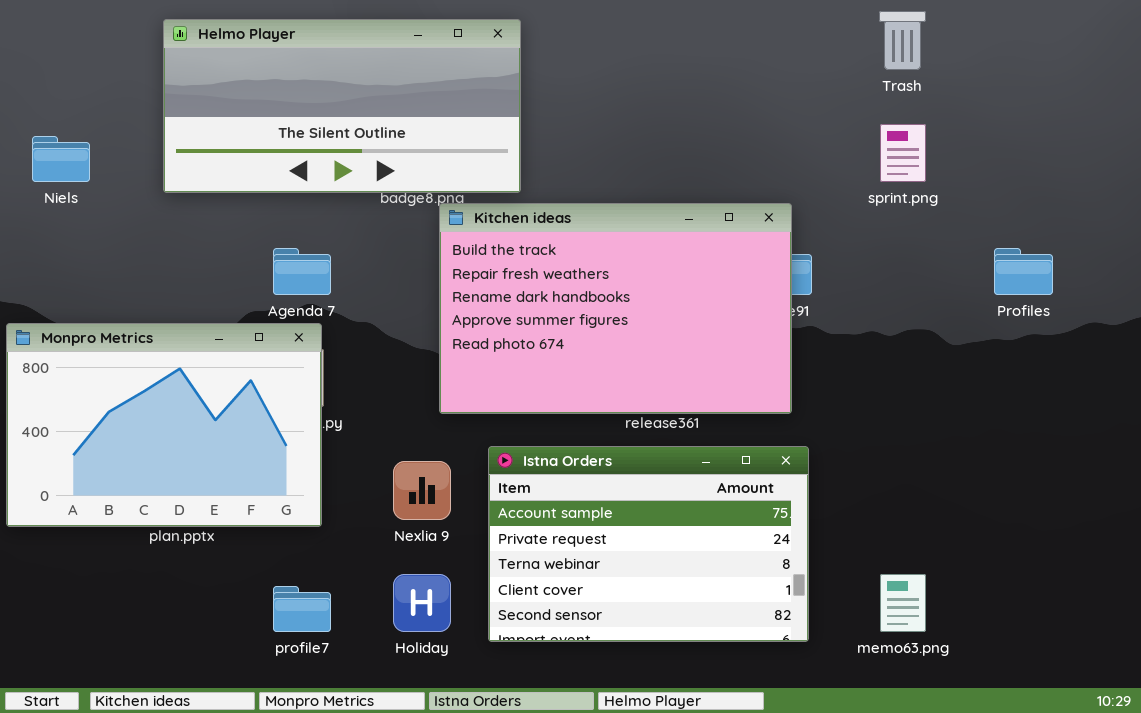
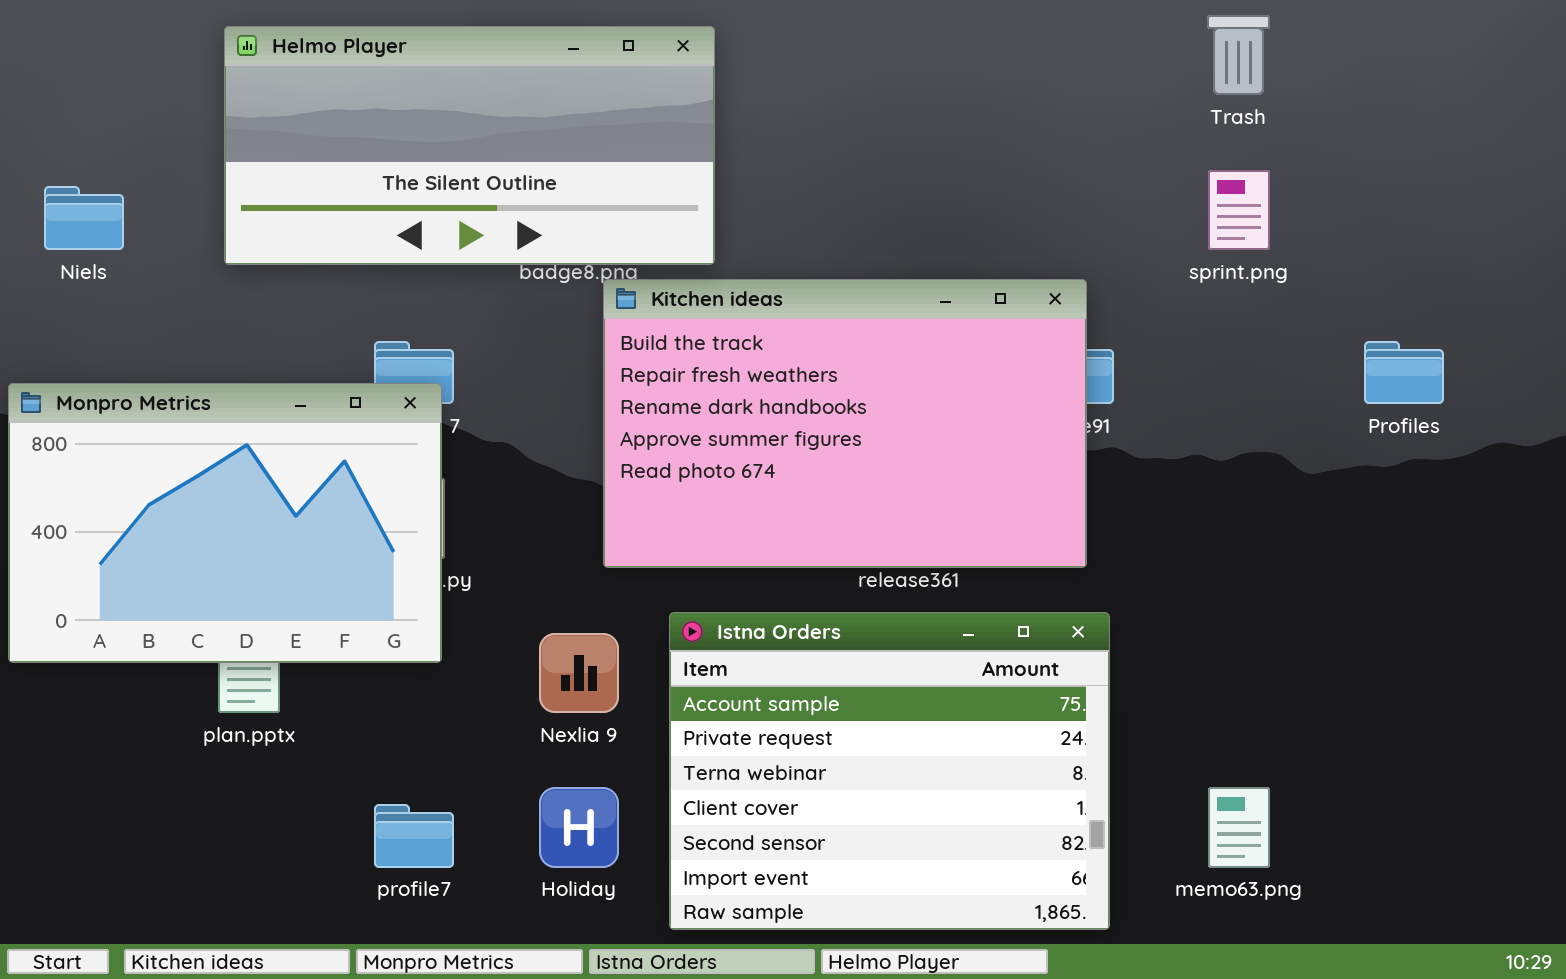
Monpro Metrics: [6,323,322,527] -> [8,383,442,663], moved
Istna Orders: [488,446,809,642] -> [669,612,1110,930], resized

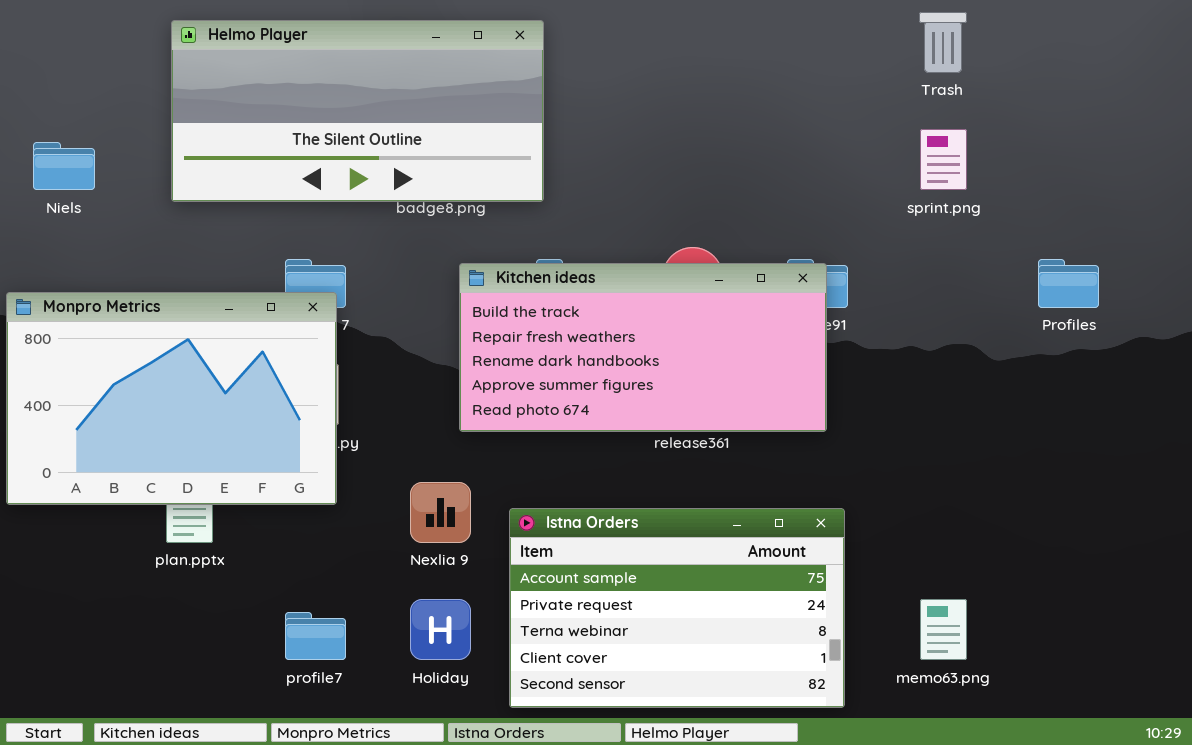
Kitchen ideas: [603,279,1087,568] -> [459,263,827,432], resized
Istna Orders: [669,612,1110,930] -> [509,508,845,708], resized

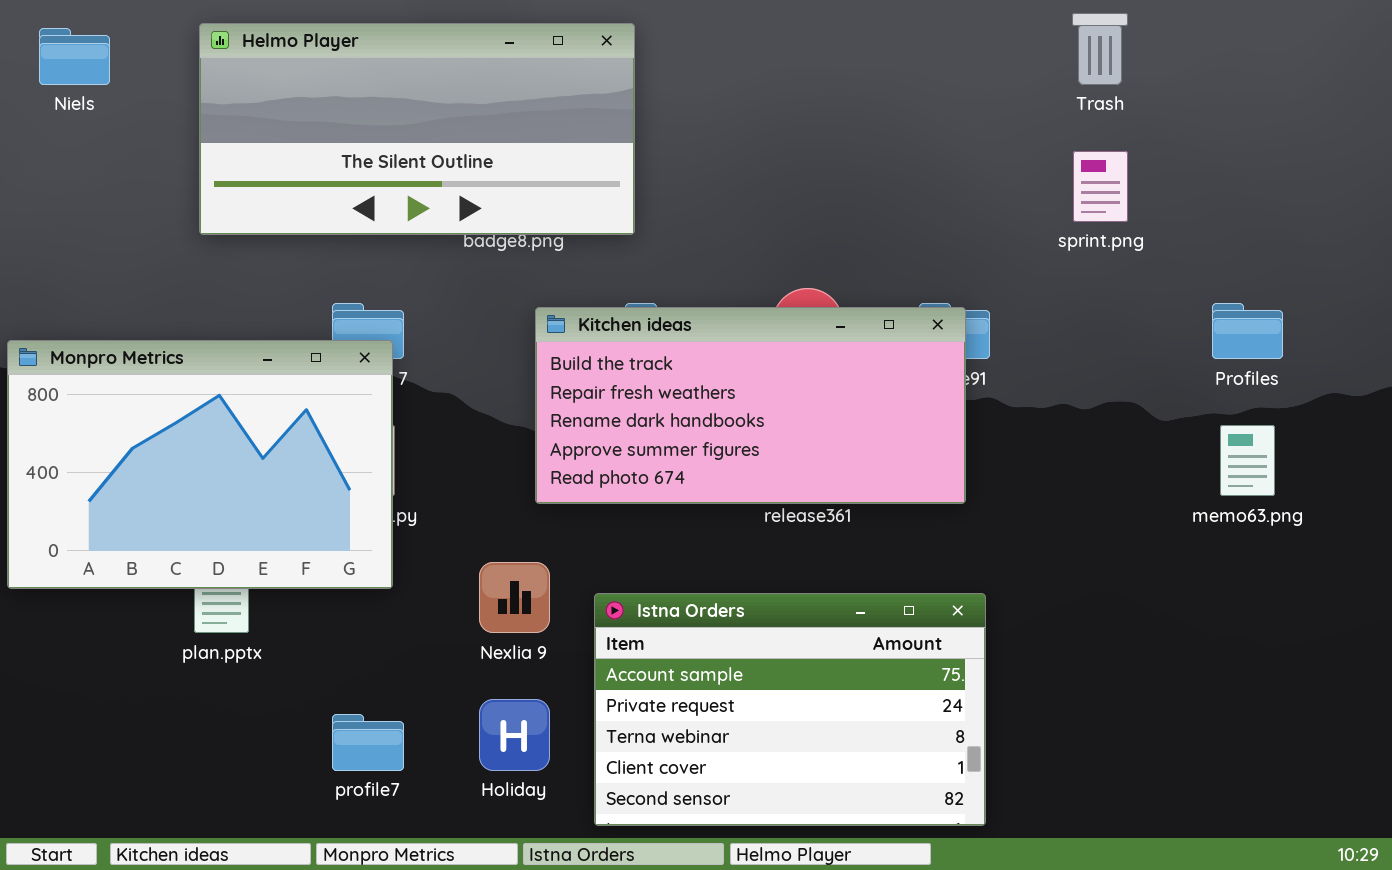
Niels: [33,142,95,190] -> [39,28,110,85], moved
memo63.png: [920,599,967,660] -> [1220,425,1275,496], moved

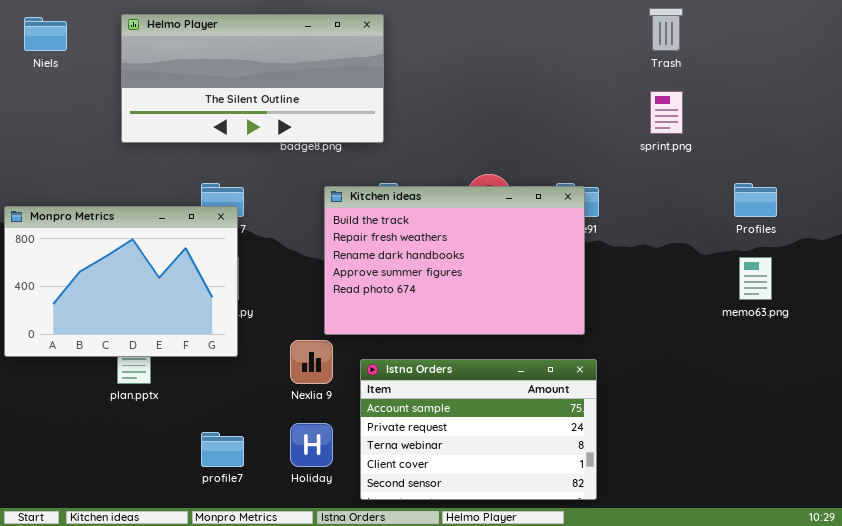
Kitchen ideas: [535,307,966,504] -> [324,186,585,335], resized

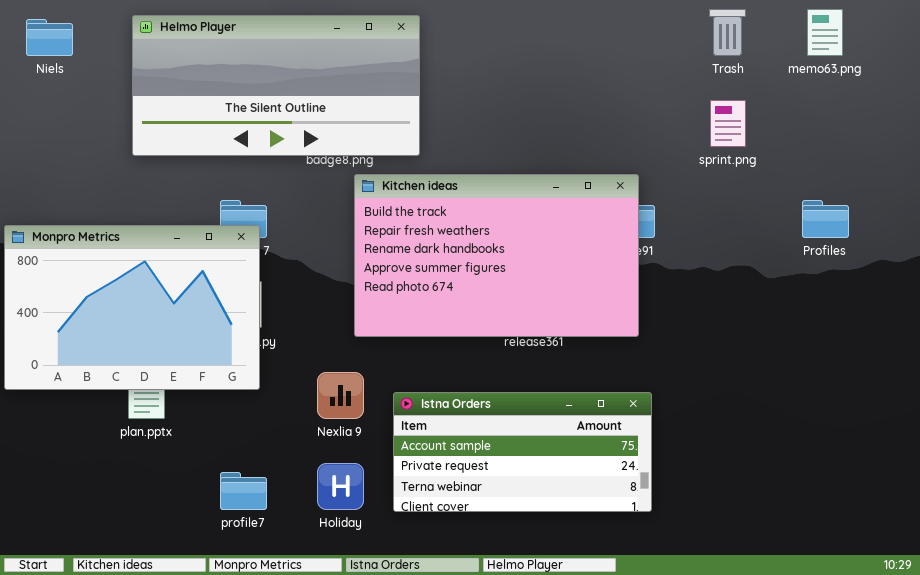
Kitchen ideas: [324,186,585,335] -> [354,174,639,337], moved
memo63.png: [739,257,772,300] -> [807,9,843,56], moved
Istna Orders: [360,359,597,500] -> [393,392,652,512], resized

